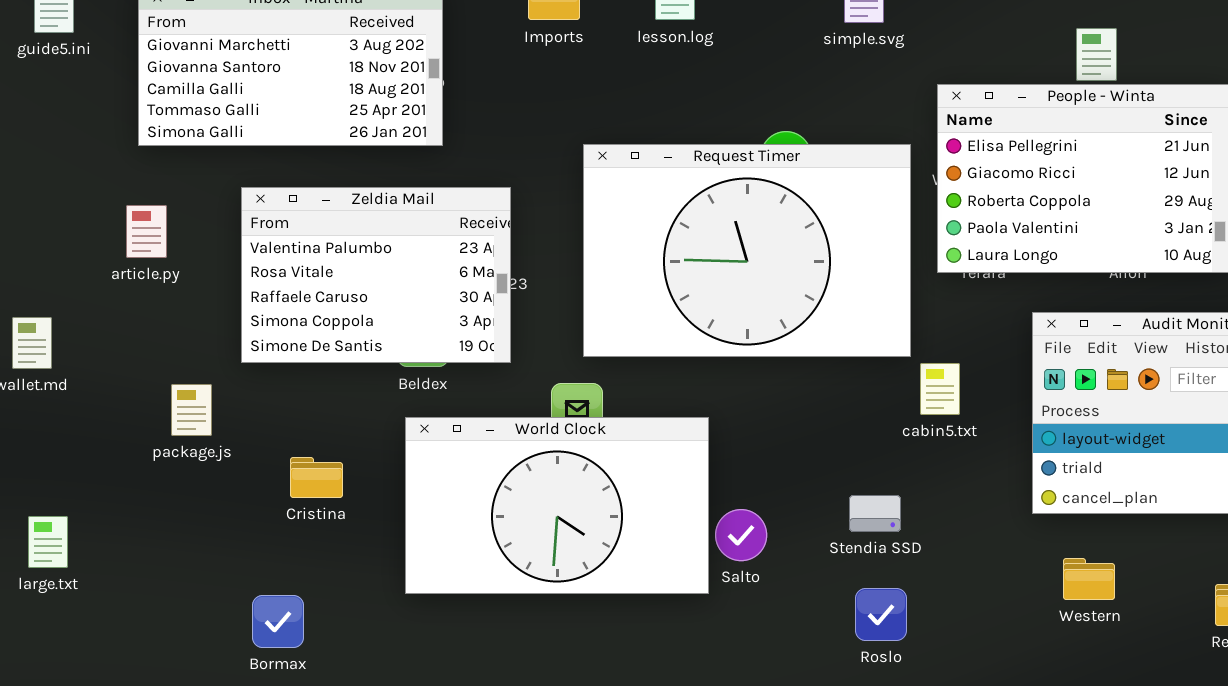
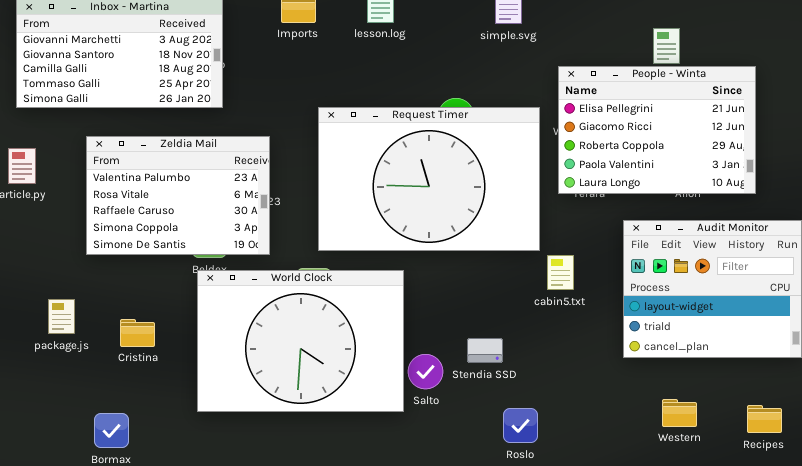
package.js: [171,384,212,436] -> [48,299,75,334], moved
World Clock: [405,417,709,594] -> [197,270,404,412], resized
Stendia SSD: [849,495,901,532] -> [467,338,503,363], moved
Western: [1063,558,1115,600] -> [662,399,697,427], moved

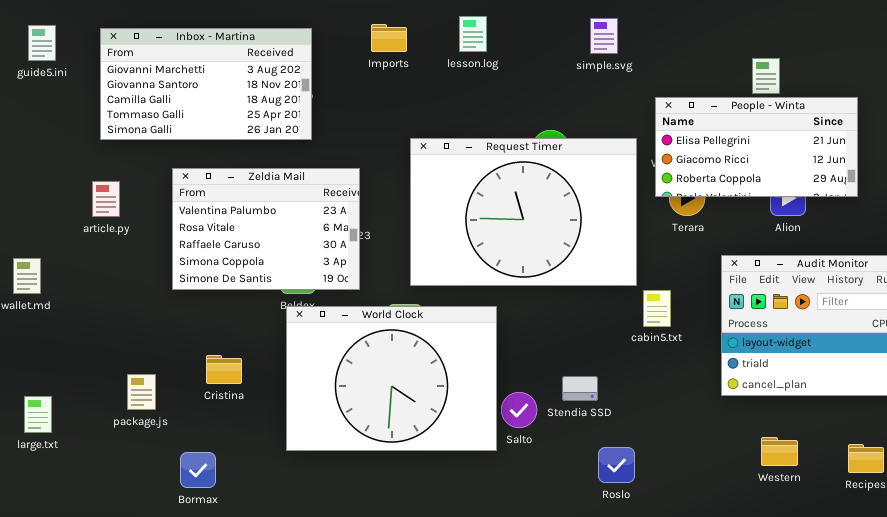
People - Winta: [558,66,756,194] -> [655,97,858,197], resized
package.js: [48,299,75,334] -> [127,374,156,410], moved

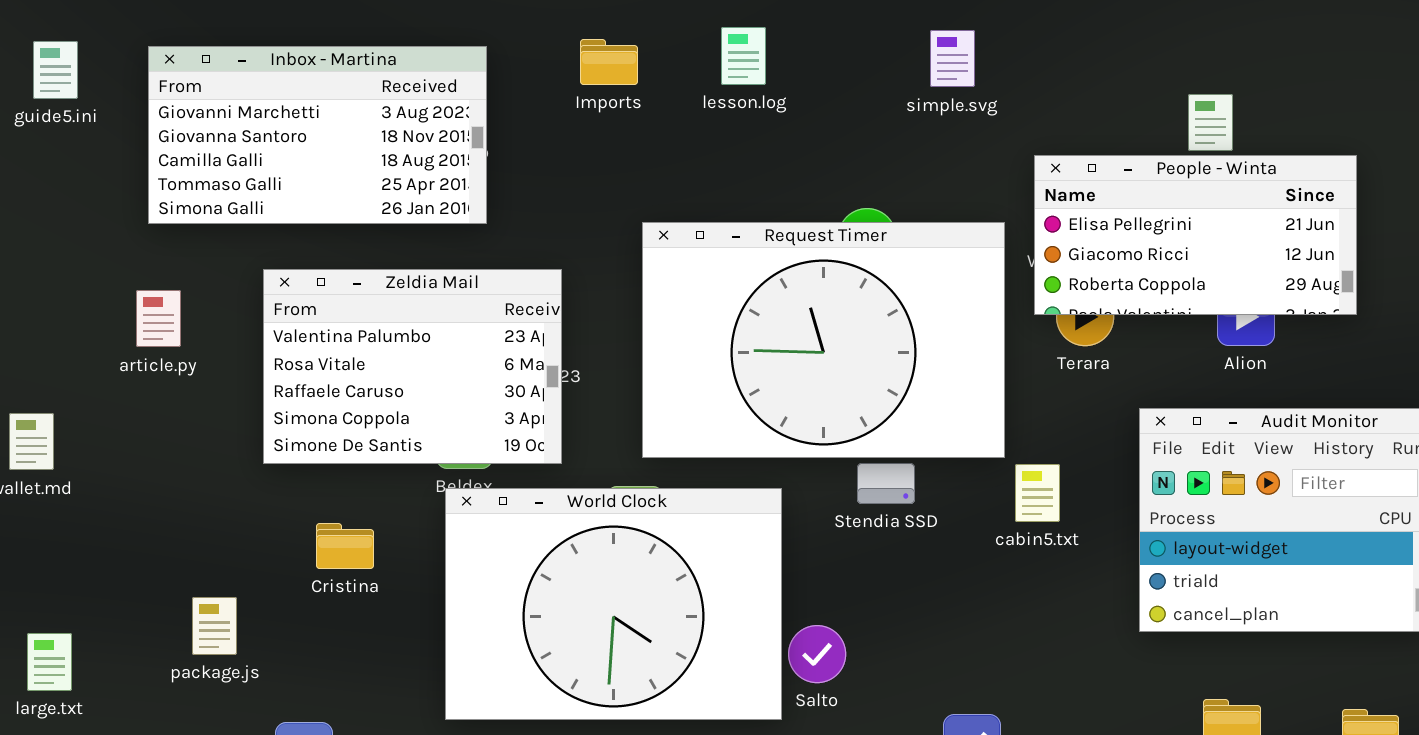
Cristina: [206,355,242,384] -> [316,523,374,569], moved
Stendia SSD: [562,376,598,401] -> [857,463,915,504], moved

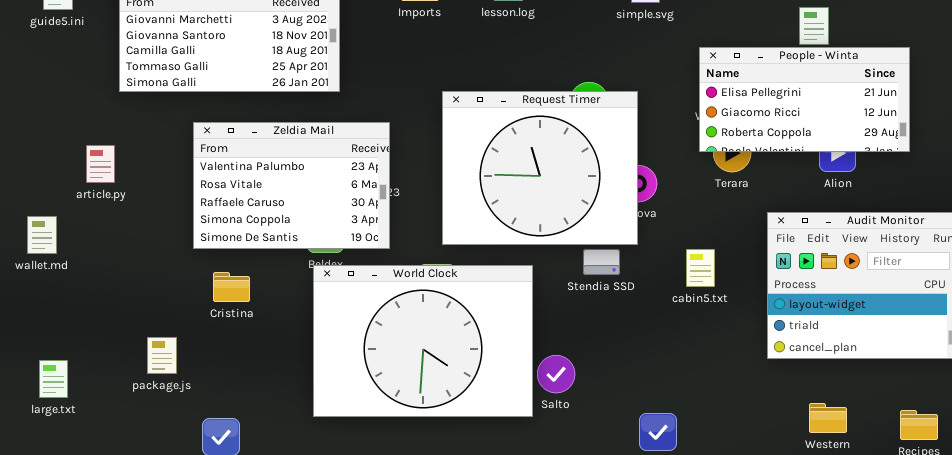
Request Timer: [642,222,1005,458] -> [442,91,638,245], resized
article.py: [136,290,181,347] -> [86,145,115,183], moved
Cristina: [316,523,374,569] -> [213,272,250,302], moved

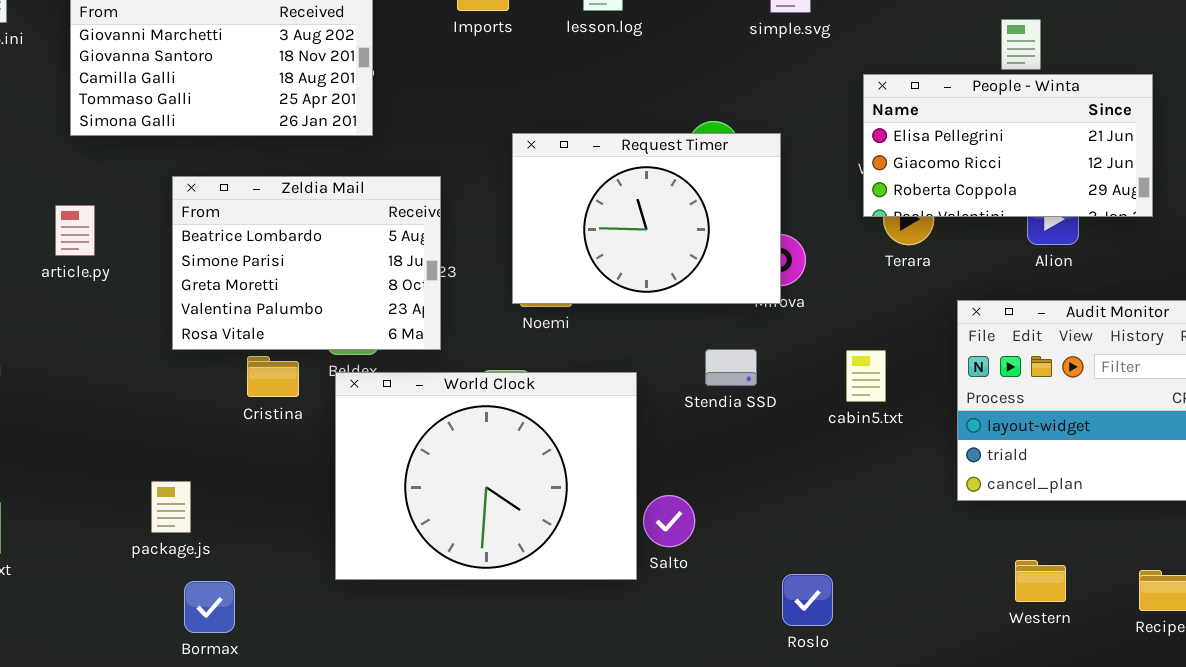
Request Timer: [442,91,638,245] -> [512,133,781,304], resized
Zeldia Mail: [193,122,390,249] -> [172,176,441,350], scrolled up 3 rows
article.py: [86,145,115,183] -> [55,205,95,256], moved
Cristina: [213,272,250,302] -> [247,356,299,397], moved
package.js: [147,337,177,374] -> [151,481,191,533], moved

